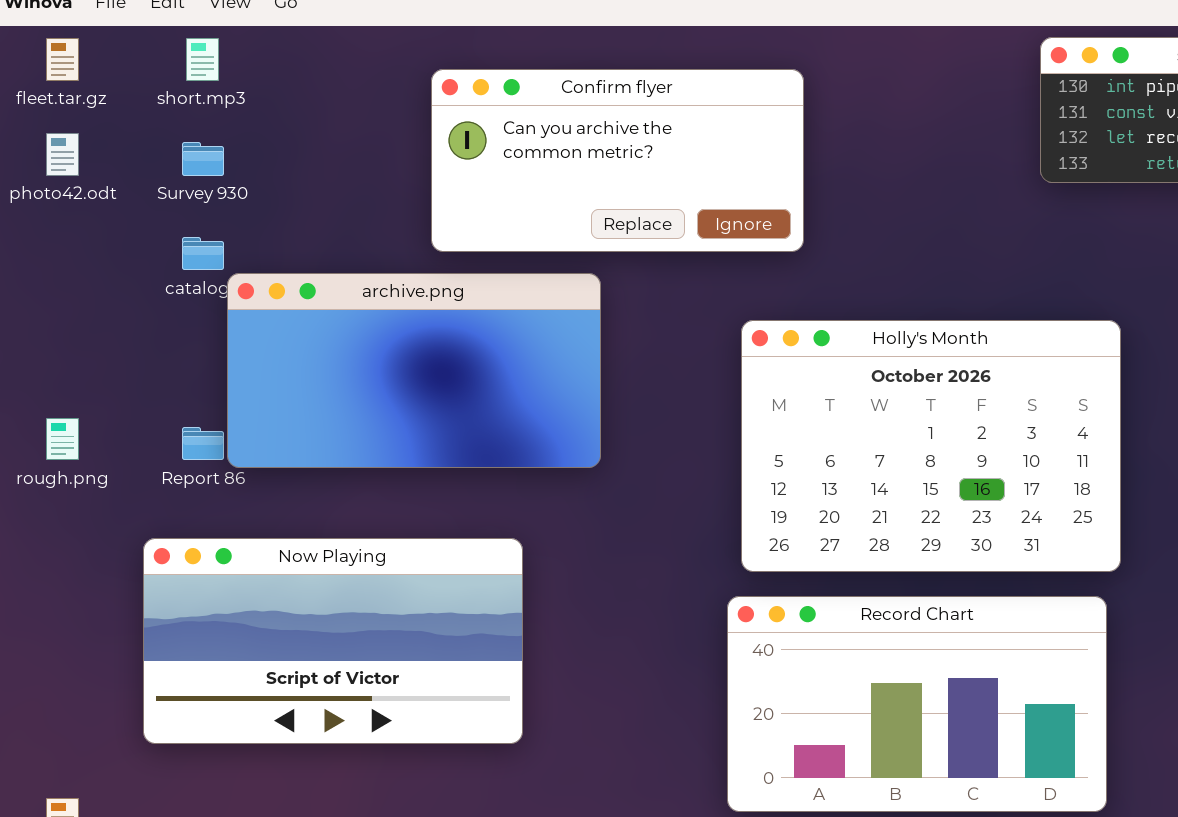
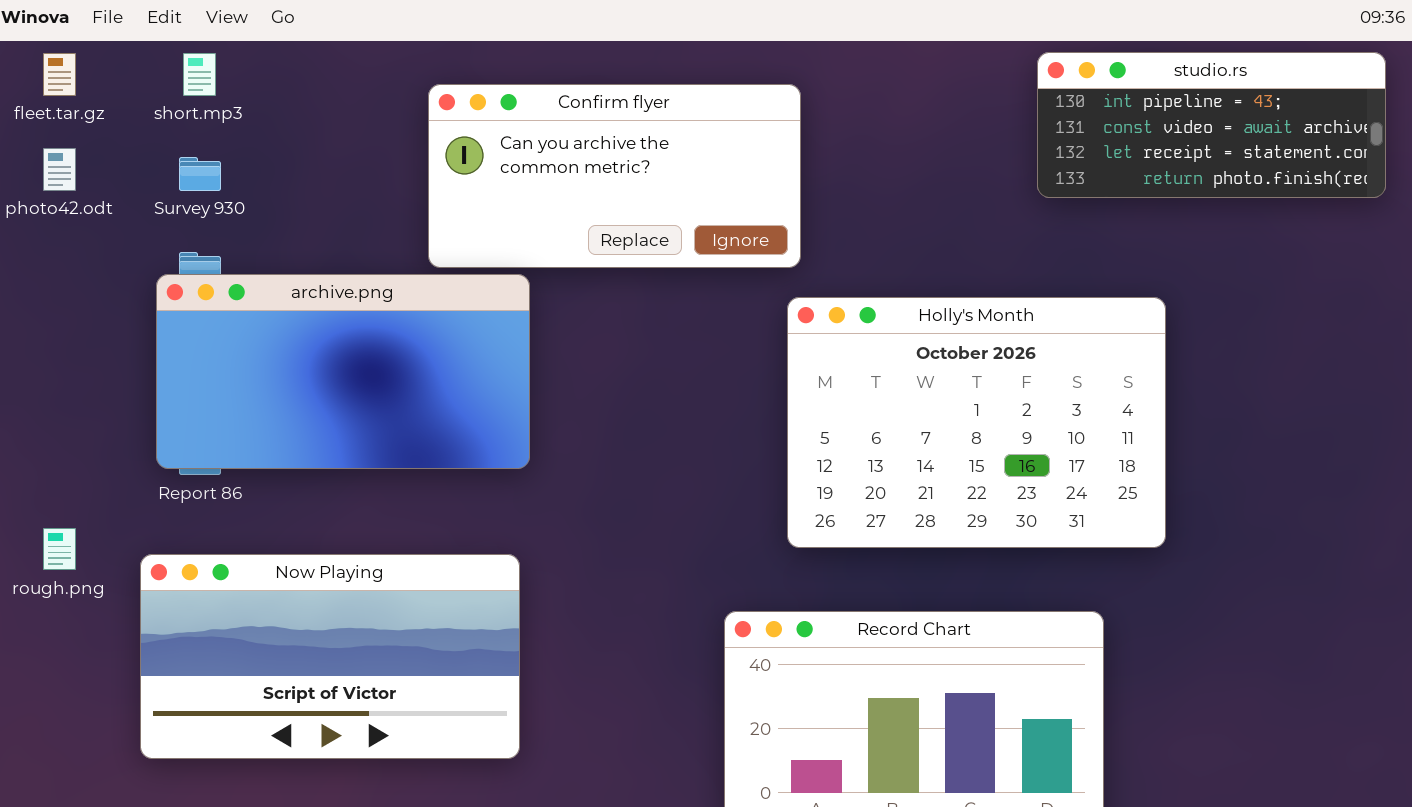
archive.png: [227,273,601,468] -> [156,274,530,469], moved
Holly's Month: [741,320,1121,572] -> [787,297,1166,548], moved
rough.png: [46,418,79,460] -> [43,528,76,570], moved

